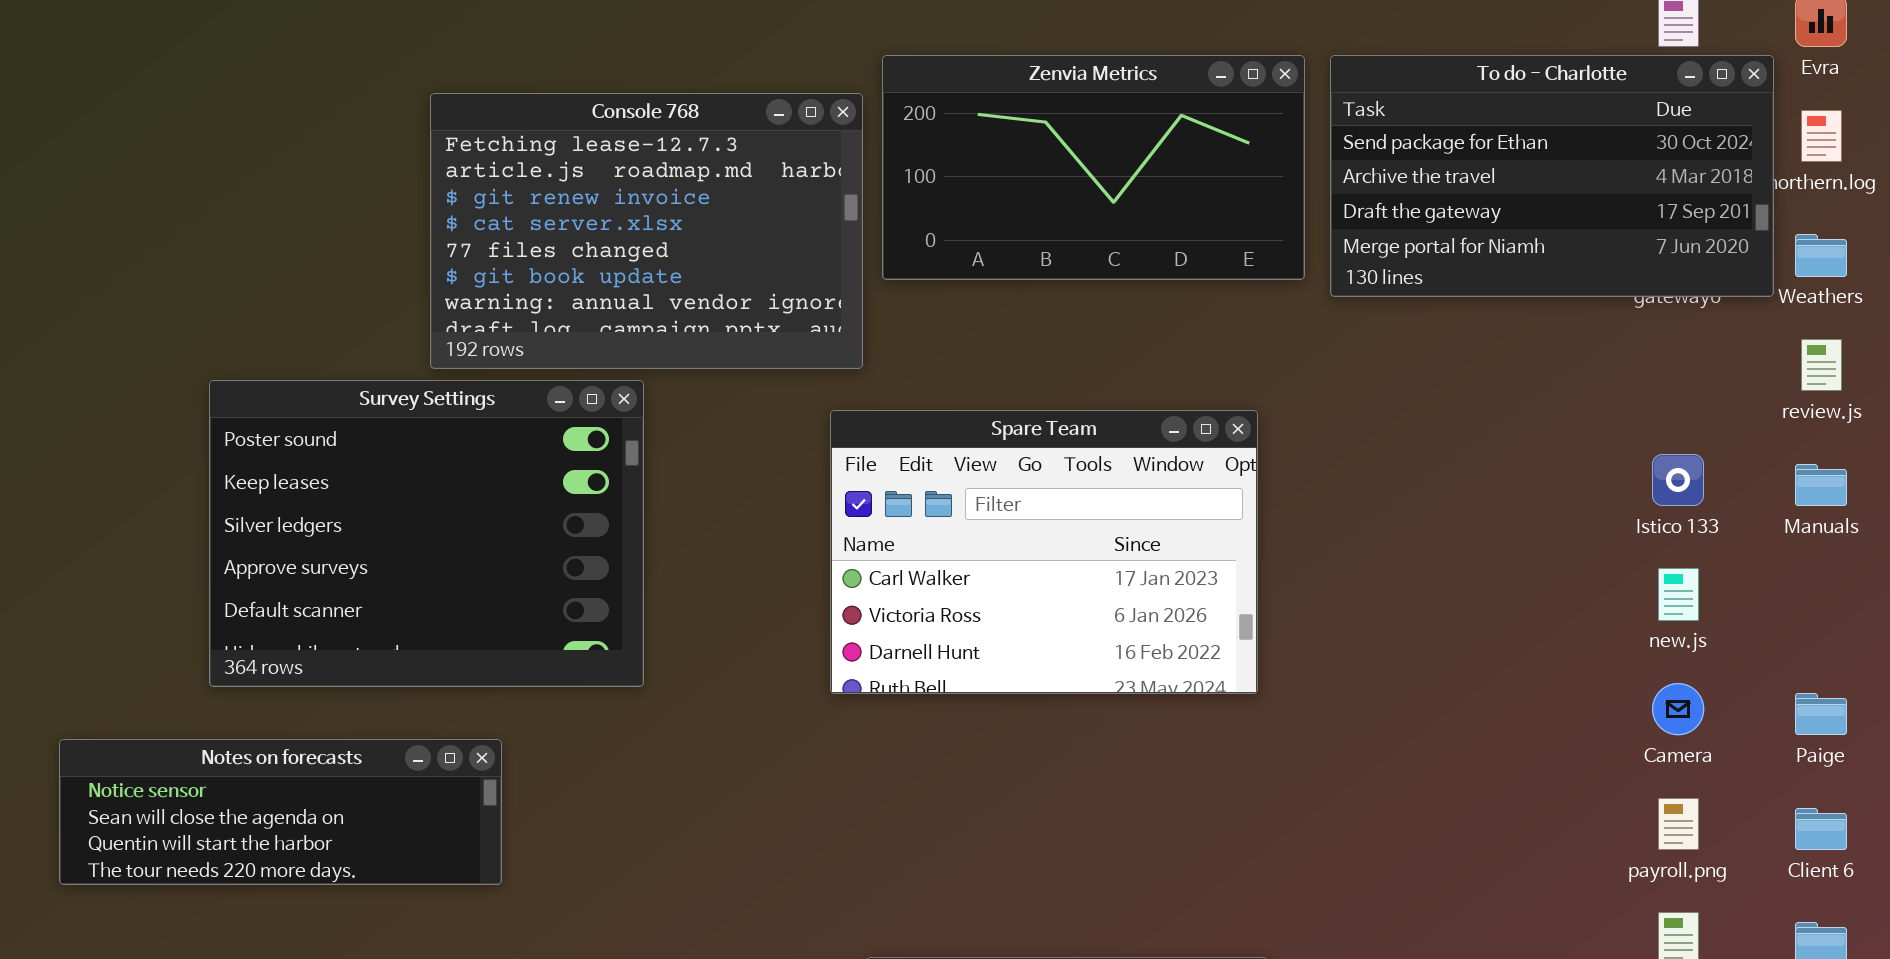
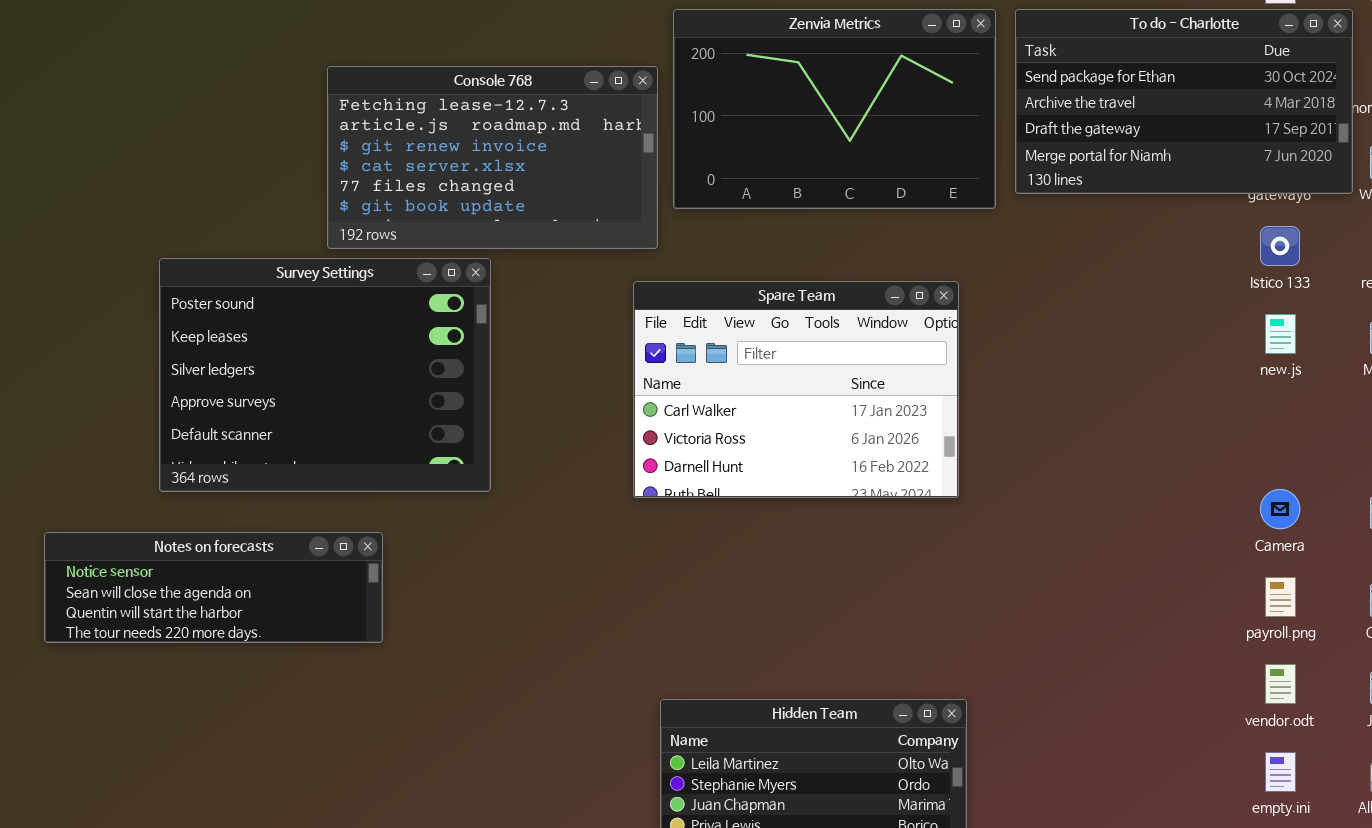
Zenvia Metrics: [882,55,1305,280] -> [673,9,996,209], resized
Console 768: [430,93,863,369] -> [327,66,658,249], resized
Istico 133: [1652,454,1704,506] -> [1260,226,1300,266], moved
new.js: [1658,568,1699,621] -> [1265,314,1296,354], moved

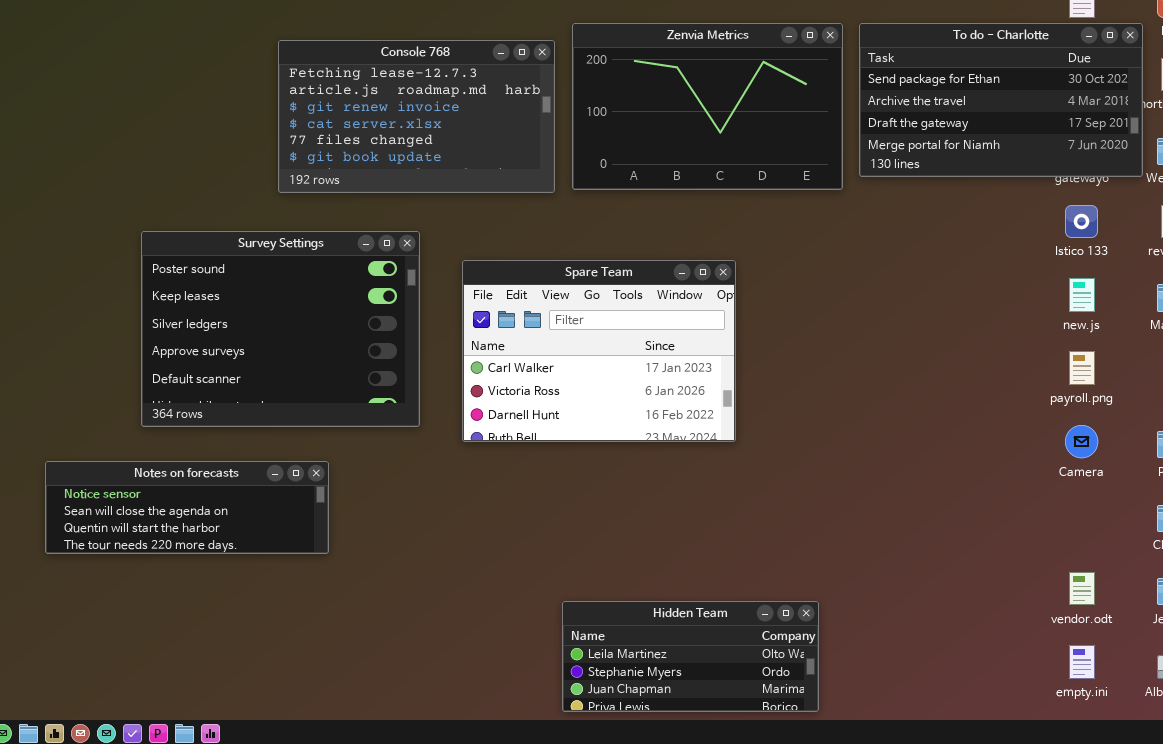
Console 768: [327,66,658,249] -> [278,40,555,193], moved
Spare Team: [633,281,959,498] -> [462,260,736,442], moved
payroll.png: [1265,577,1296,617] -> [1069,351,1095,385], moved

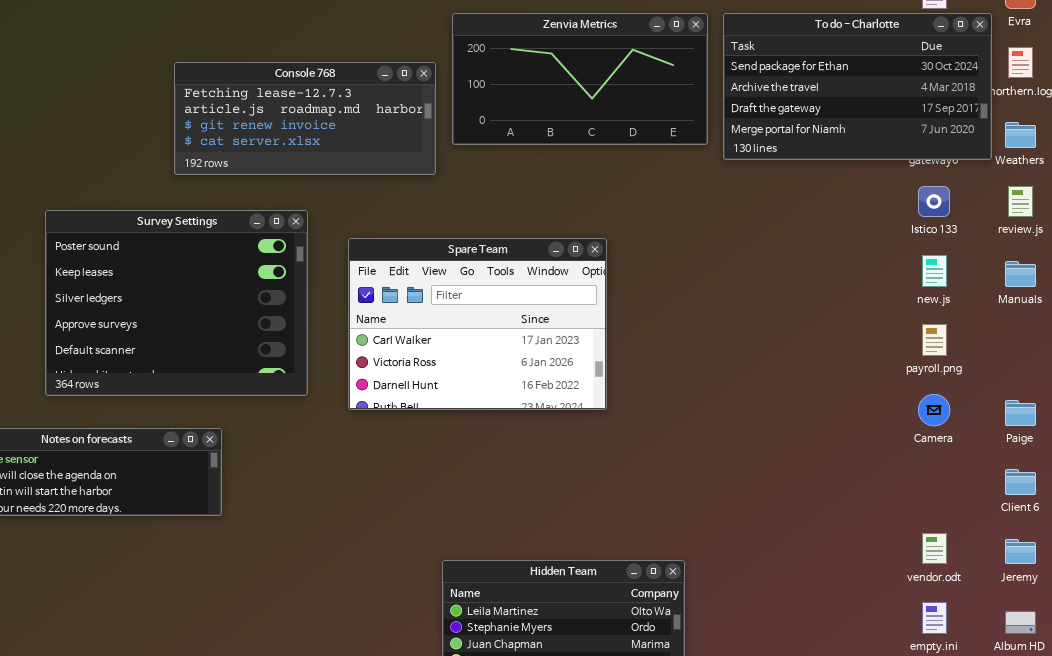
Zenvia Metrics: [572,23,843,190] -> [452,13,708,145], resized
Console 768: [278,40,555,193] -> [174,62,436,175], resized

